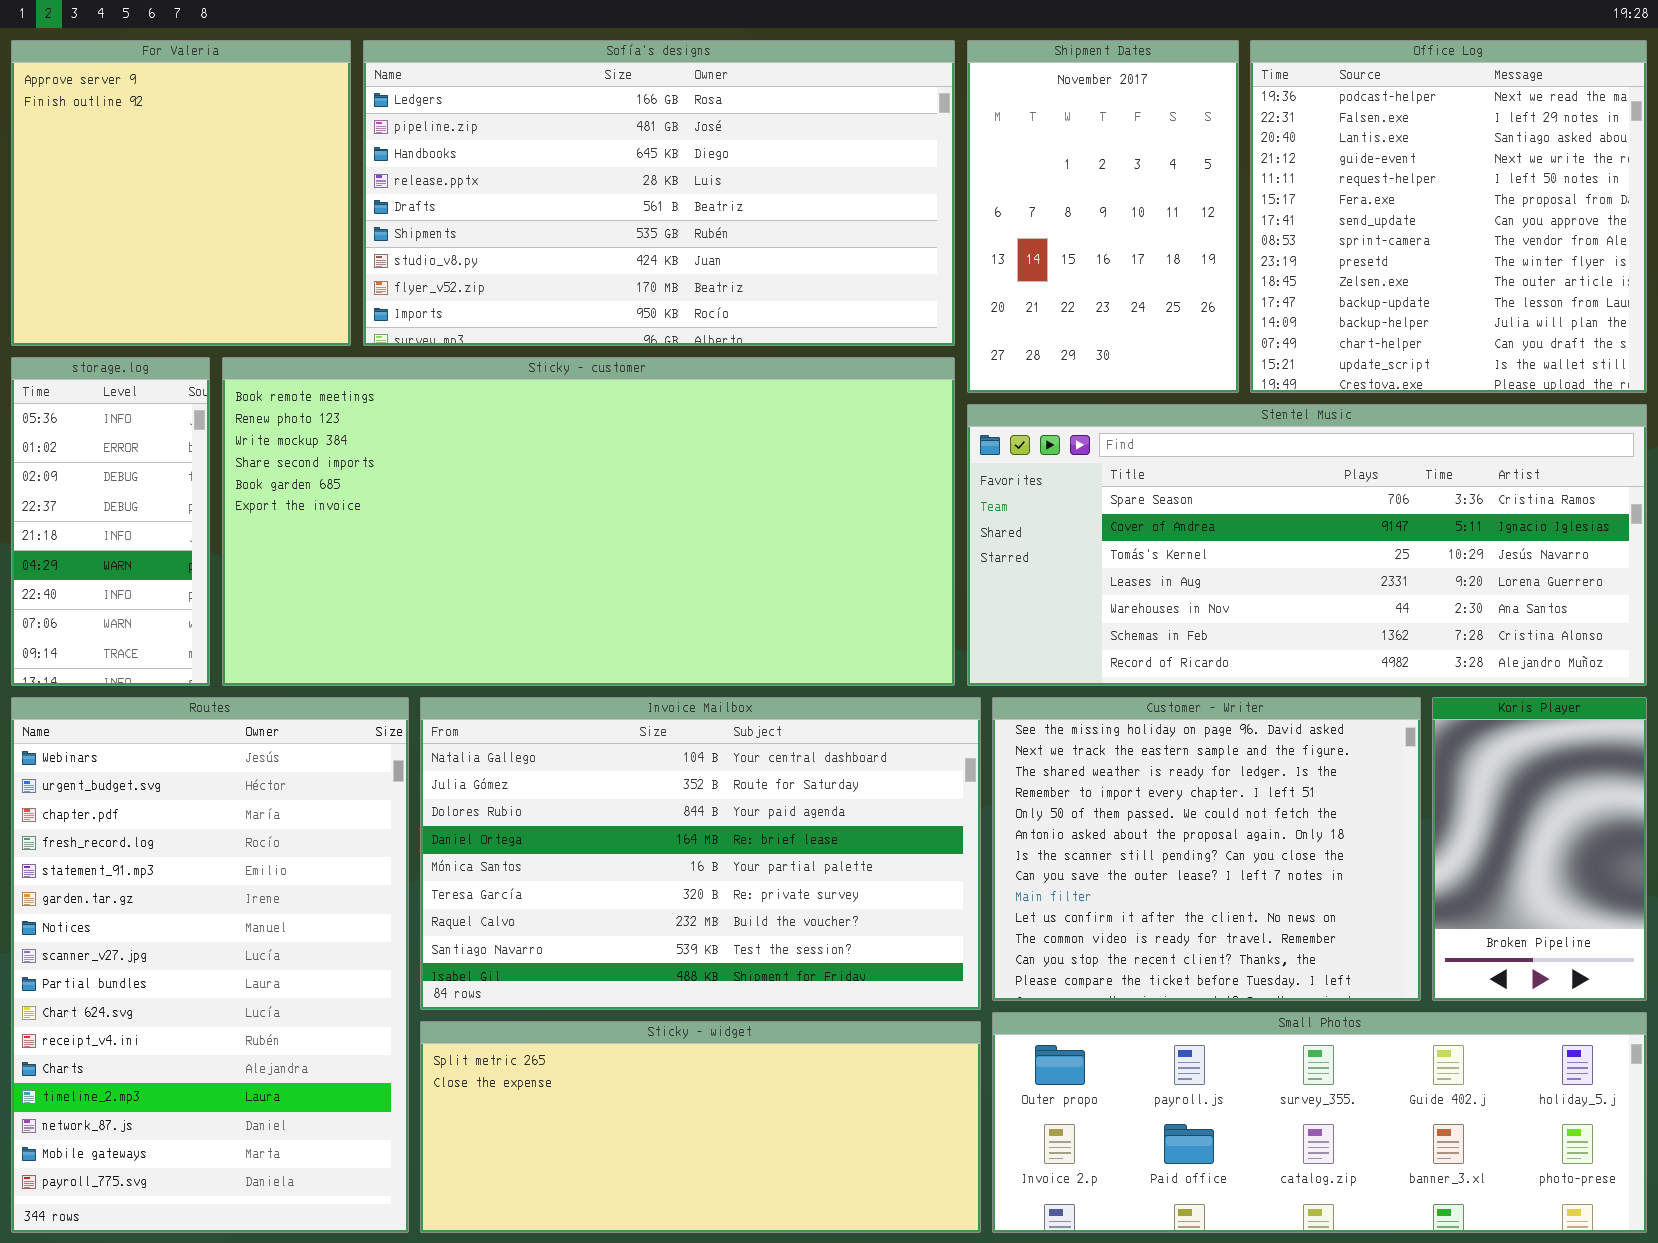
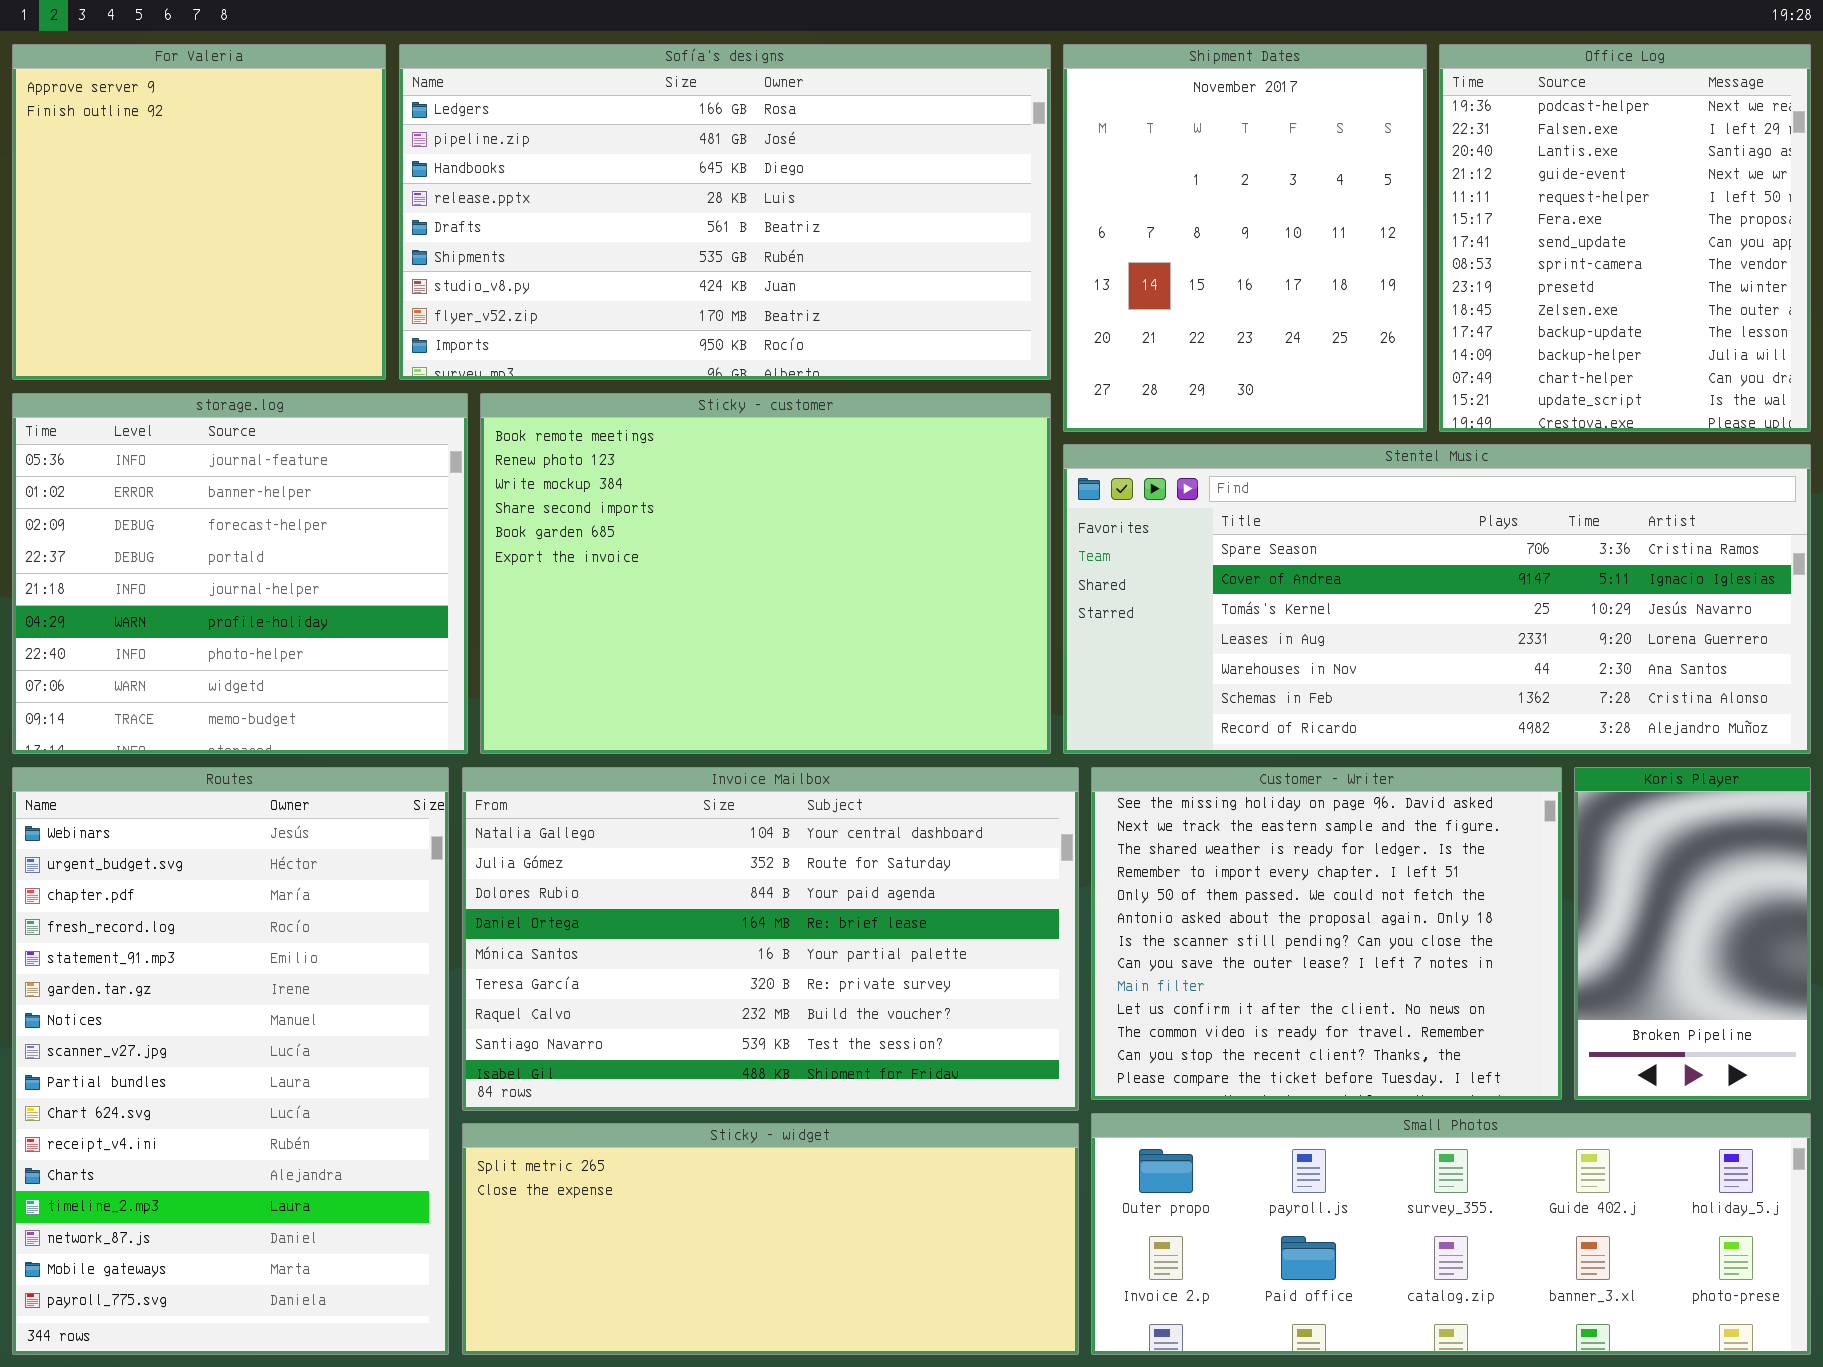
Shipment Dates: [967,40,1239,393] -> [1063,44,1427,432], resized
Office Log: [1250,40,1647,393] -> [1439,44,1811,432], resized
storage.log: [11,357,210,686] -> [12,393,468,754], resized
Sticky - customer: [222,357,955,686] -> [480,393,1051,754], resized

